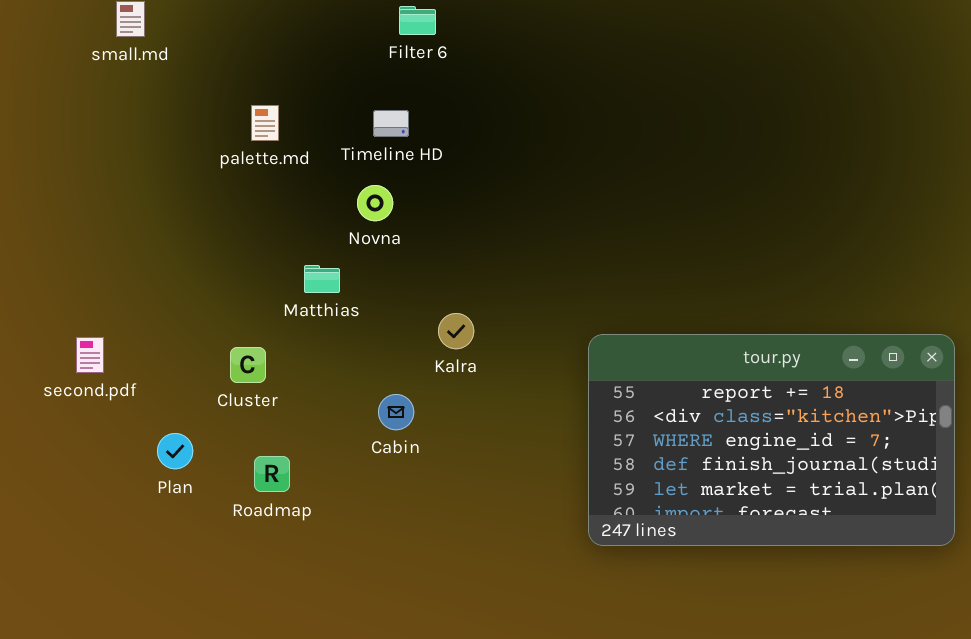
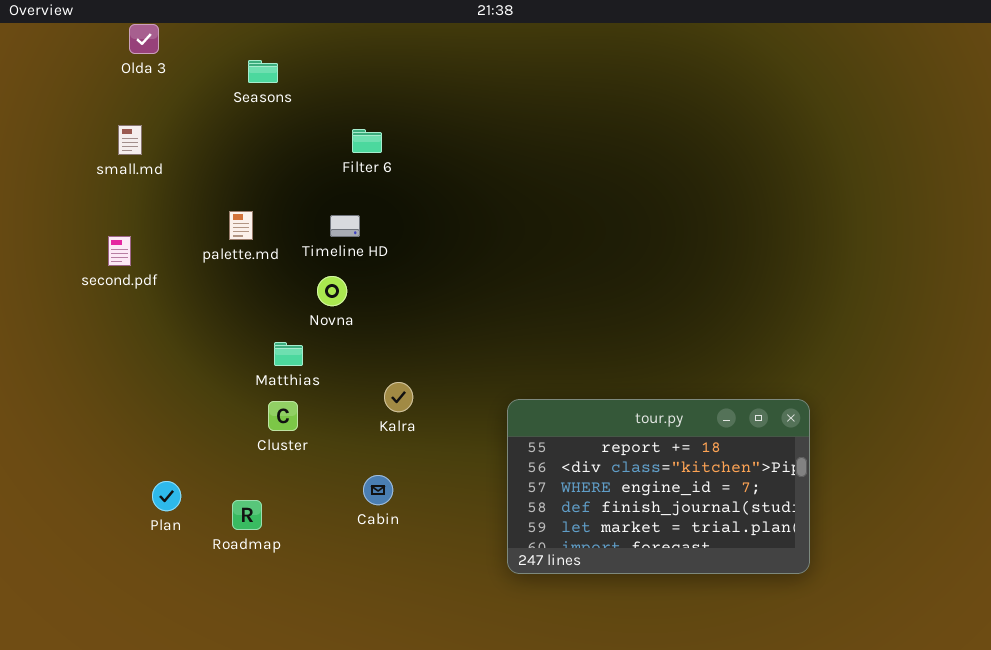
second.pdf: [76,337,104,373] -> [108,236,131,266], moved
Cluster: [230,347,266,383] -> [268,401,298,431], moved
Cabin: [378,394,414,430] -> [363,475,393,505], moved

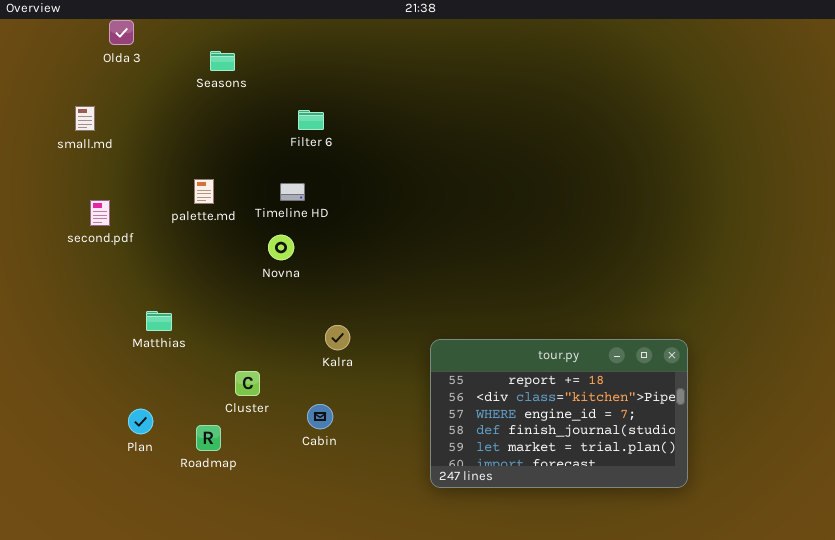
small.md: [118,125,142,155] -> [75,106,95,131], moved
Matthias: [274,342,303,366] -> [146,311,172,331], moved
Cluster: [268,401,298,431] -> [235,371,260,396], moved

